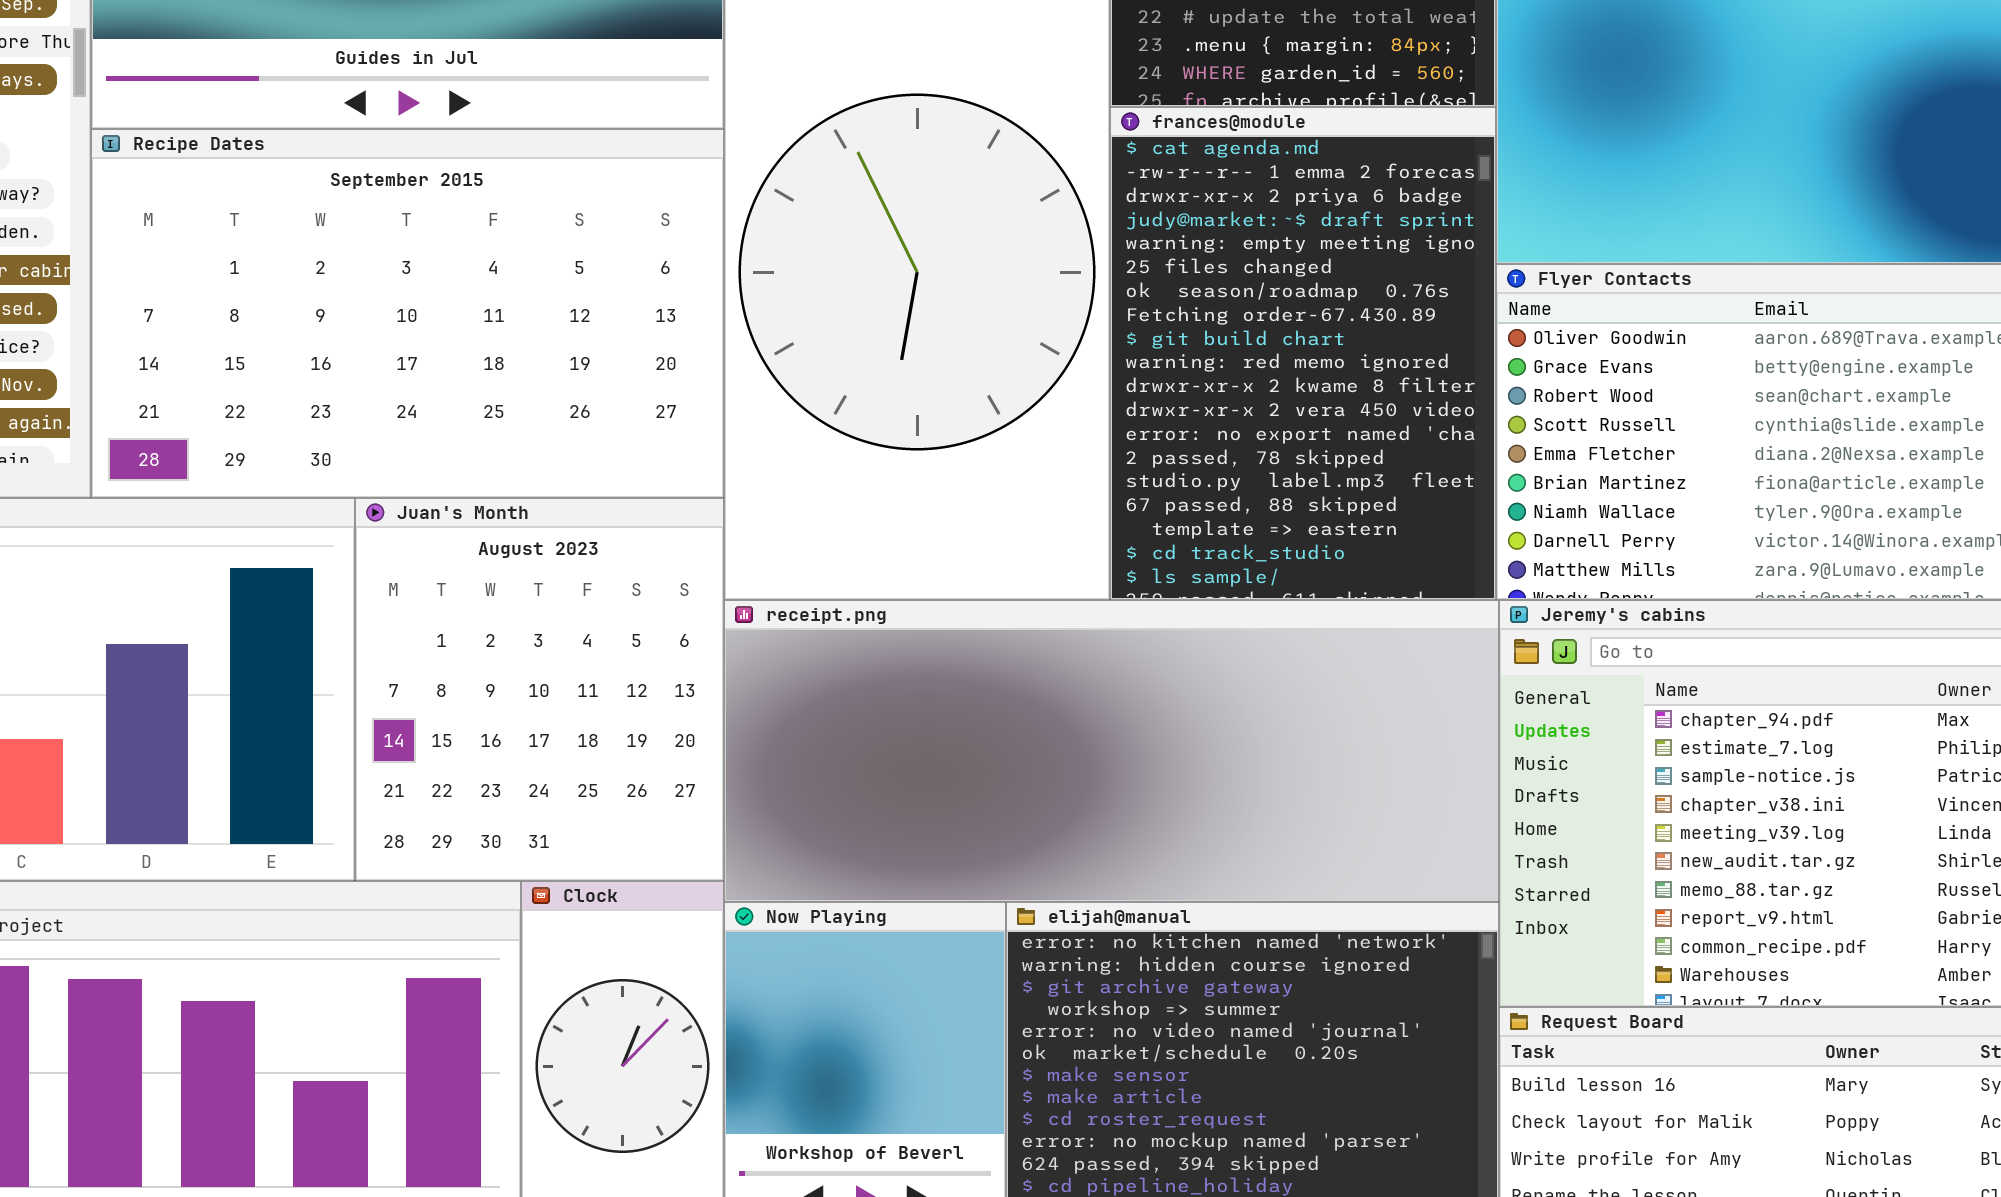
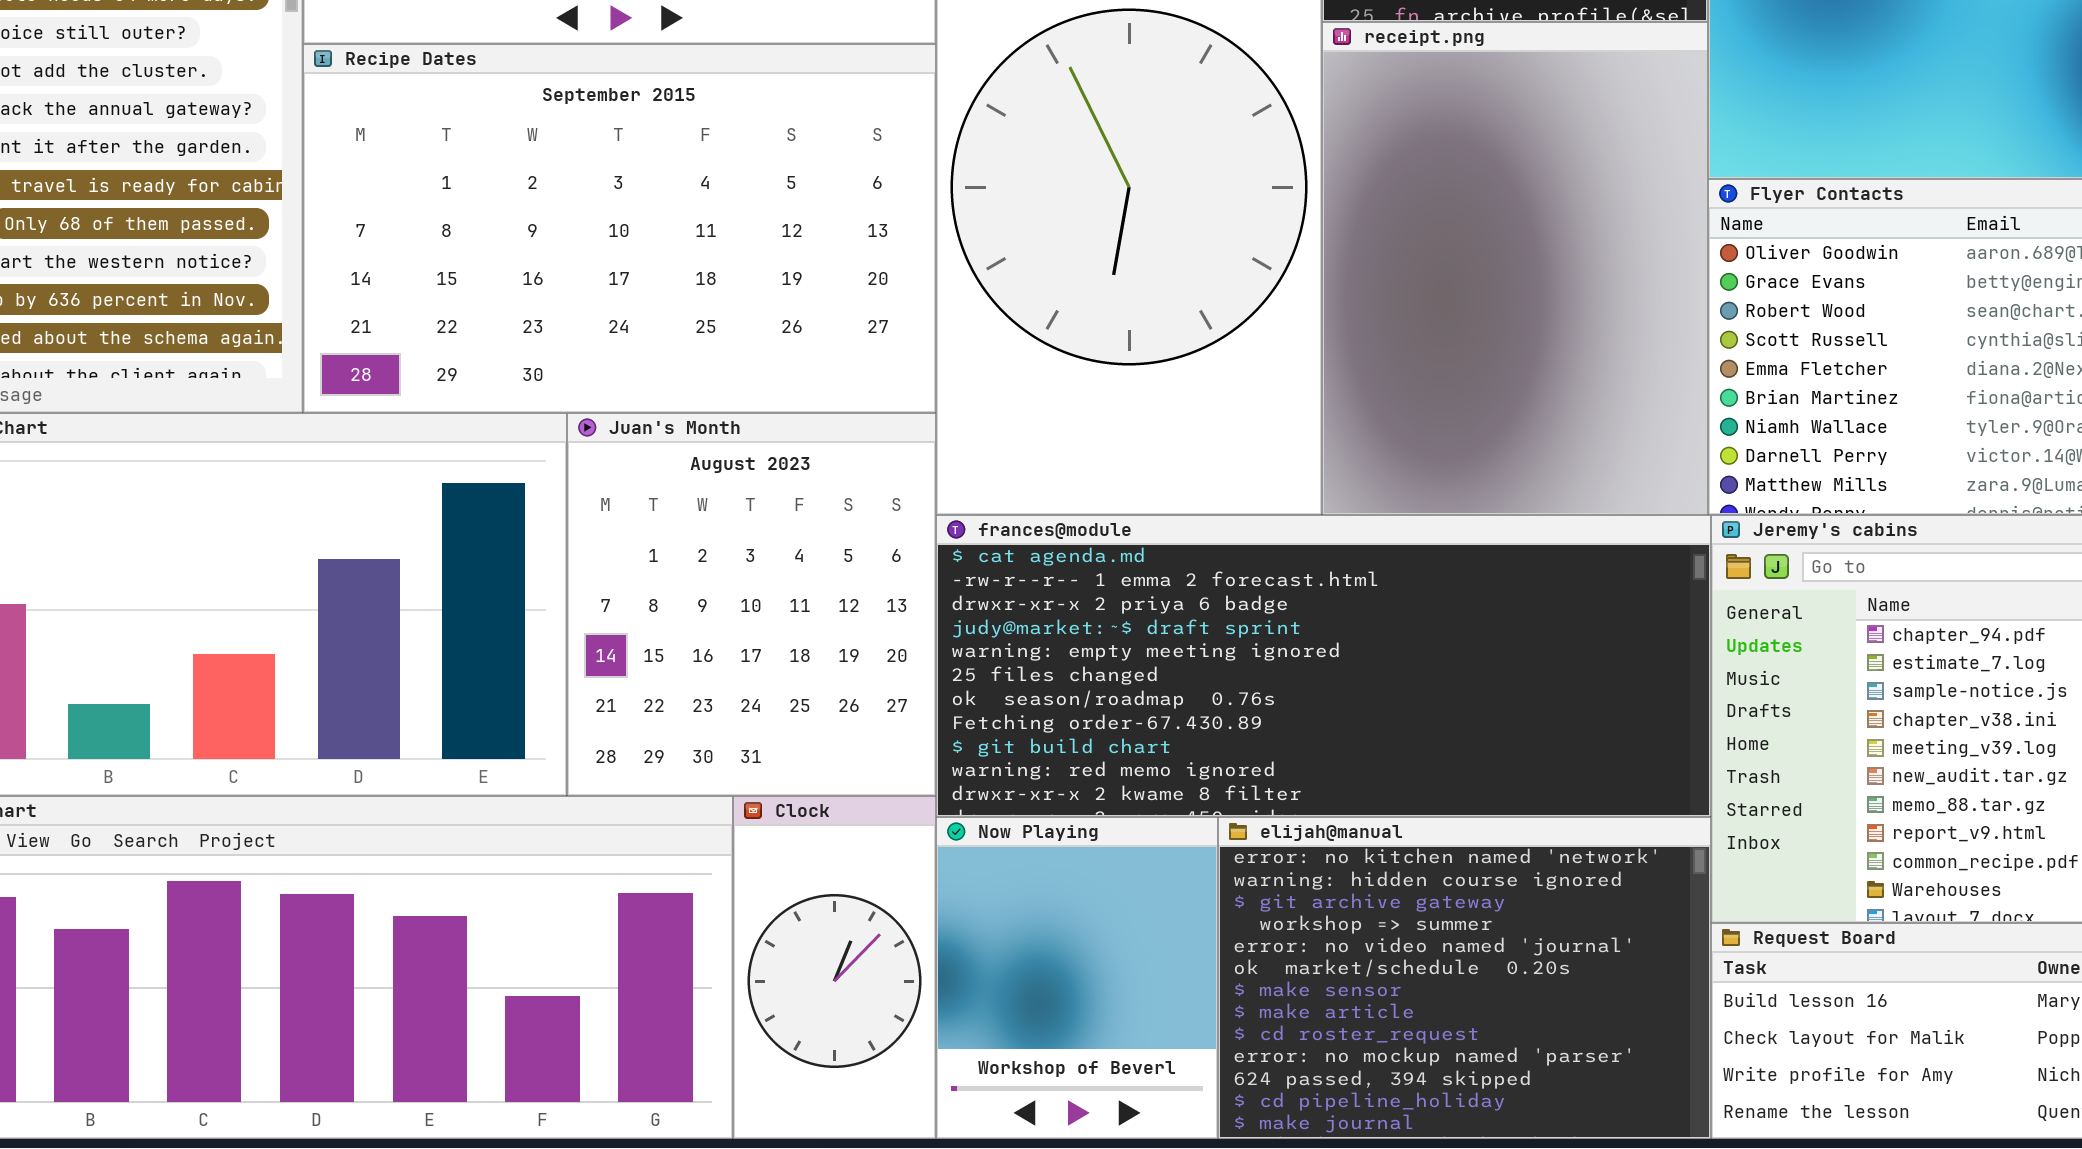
frances@module: [1110,107,1496,600] -> [936,515,1711,817], moved, resized
receipt.png: [724,600,1499,902] -> [1322,22,1708,515], moved, resized

